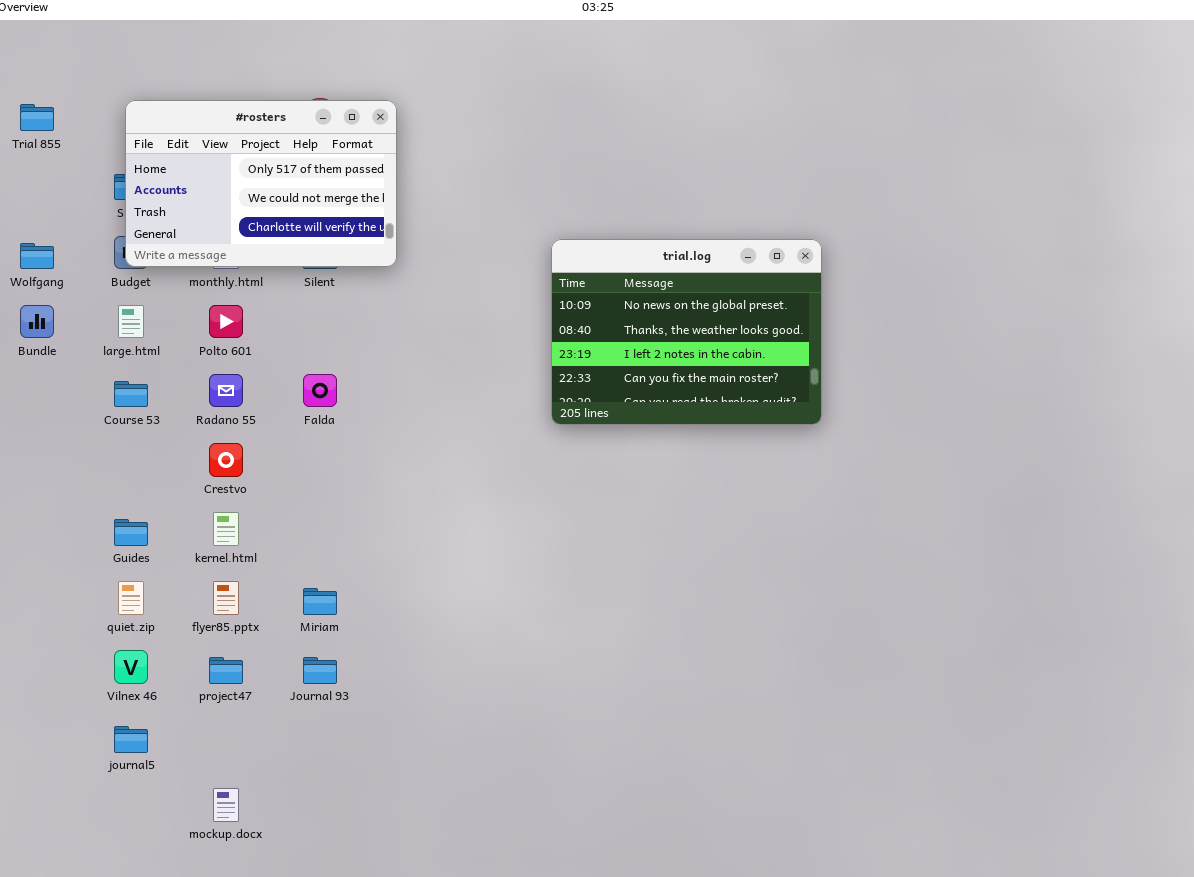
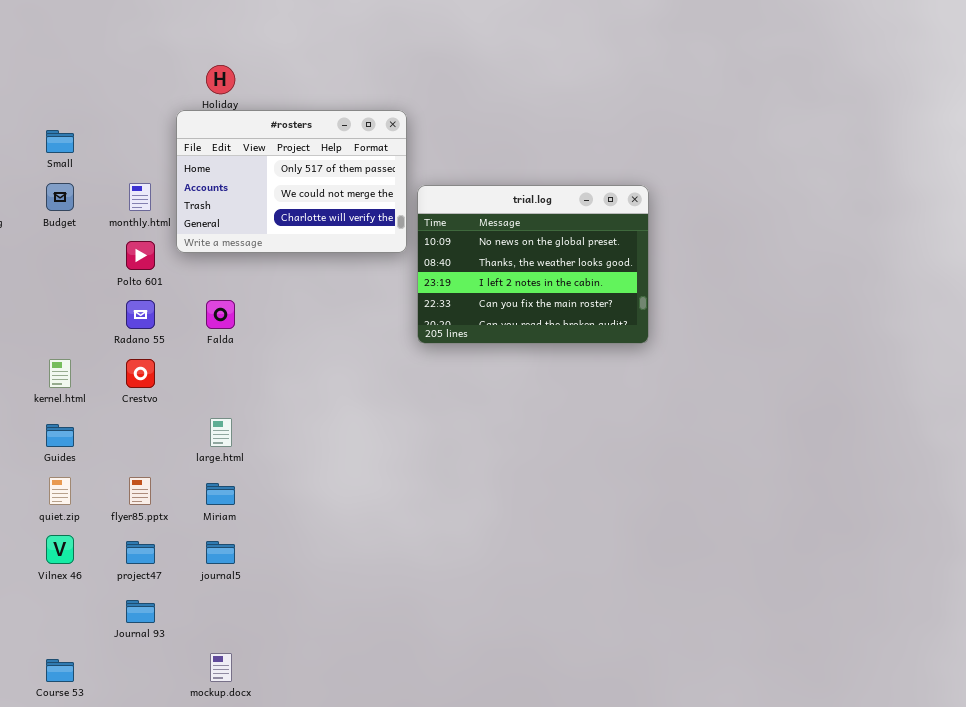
#rosters: [125,100,397,267] -> [176,110,407,253], moved
large.html: [118,305,144,338] -> [210,418,232,447], moved
Course 53: [114,381,148,407] -> [46,659,74,682], moved
kernel.html: [213,512,239,546] -> [49,359,71,388], moved
Journal 93: [303,657,337,684] -> [126,600,155,623], moved
journal5: [114,726,148,753] -> [206,541,235,564], moved
mockup.docx: [213,788,239,822] -> [210,653,232,682], moved

